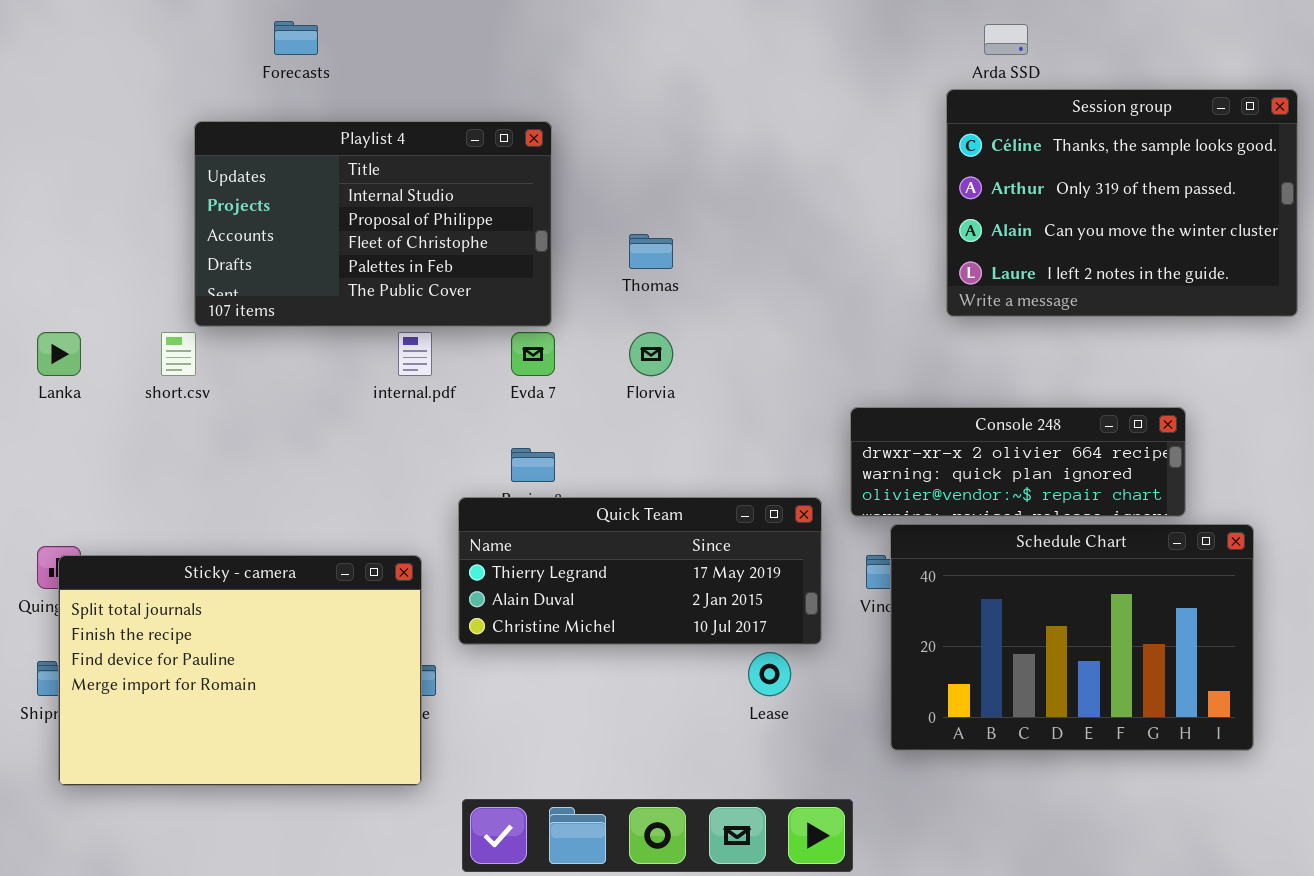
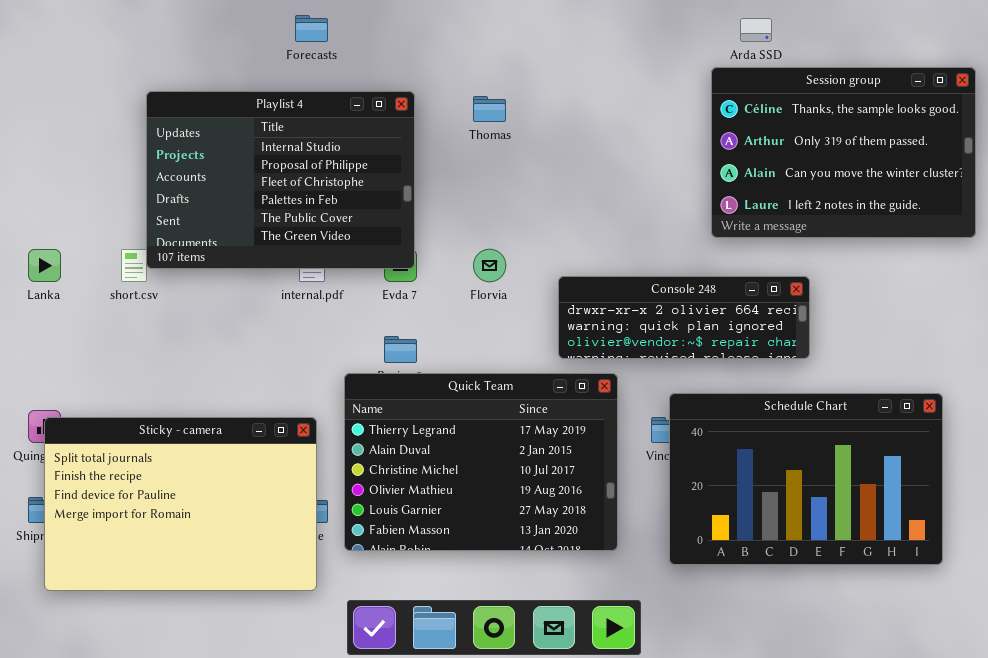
Forecasts: [274,21,318,55] -> [295,15,328,42], moved
Playlist 4: [194,121,552,327] -> [146,91,415,269], resized
Thomas: [629,234,673,269] -> [473,96,506,122], moved
Console 248: [850,407,1186,517] -> [558,276,810,359], moved
Quick Team: [458,497,822,645] -> [344,373,618,551], resized

